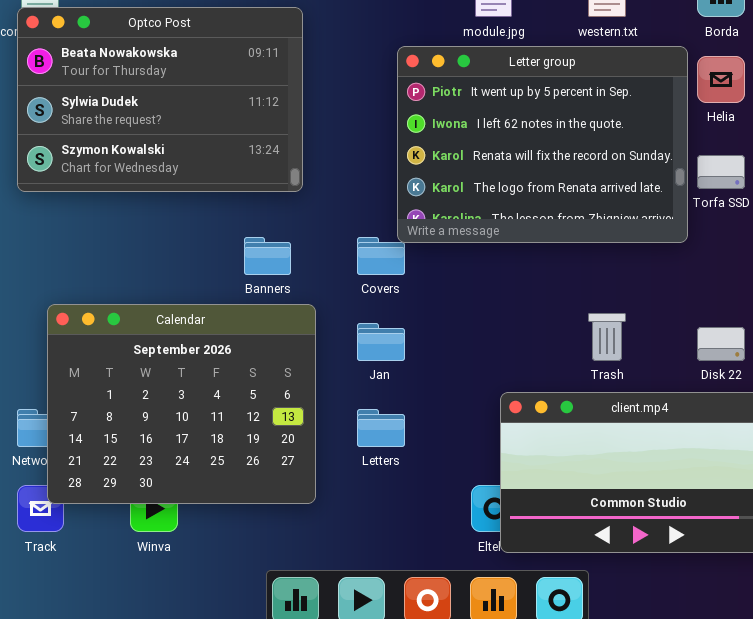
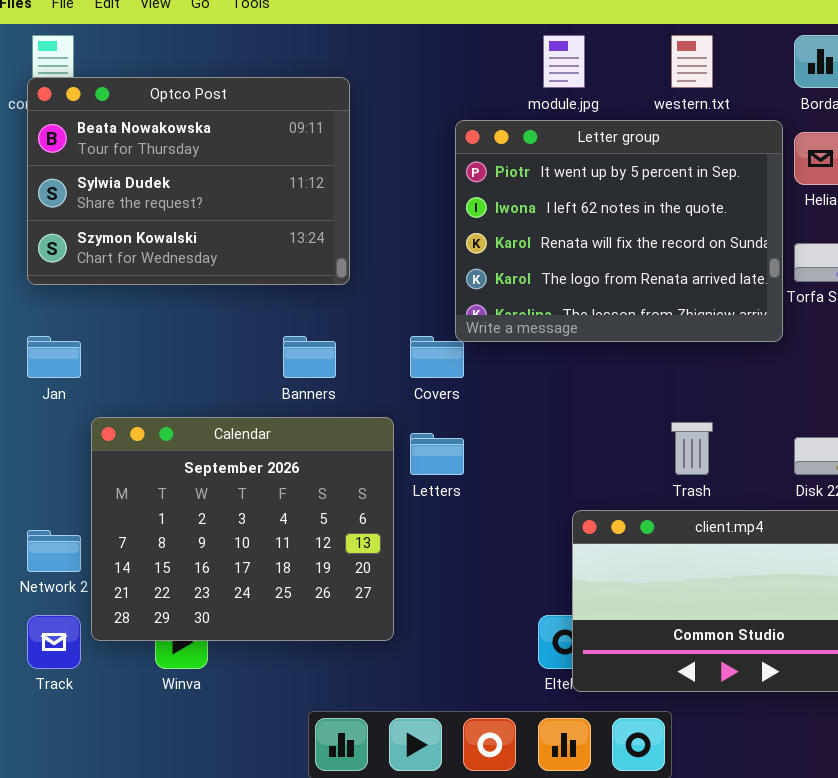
Calendar: [47,304,316,504] -> [91,417,394,641], moved
Jan: [357,323,405,361] -> [27,336,81,378], moved
Letters: [357,409,405,447] -> [410,433,464,475], moved

